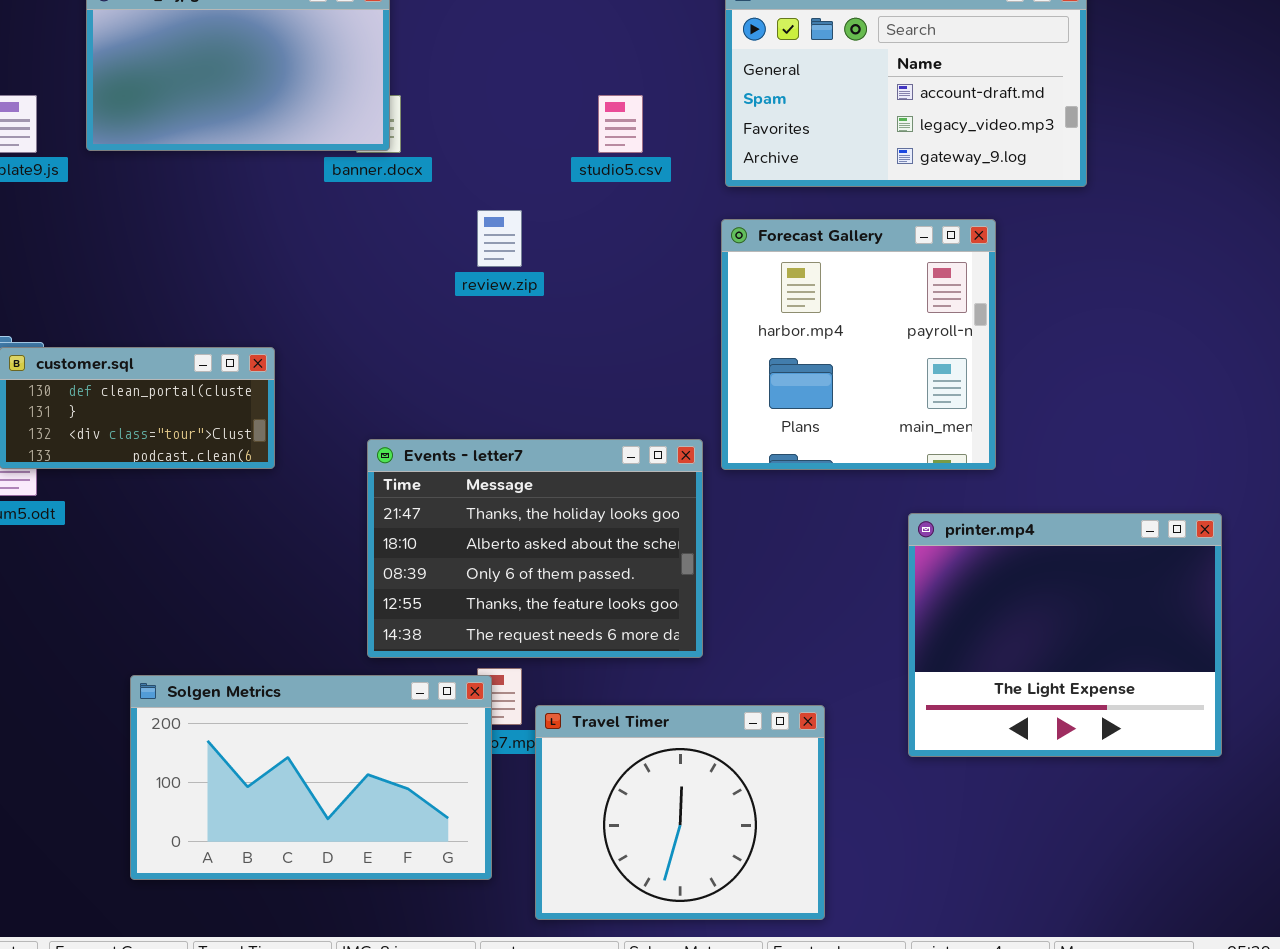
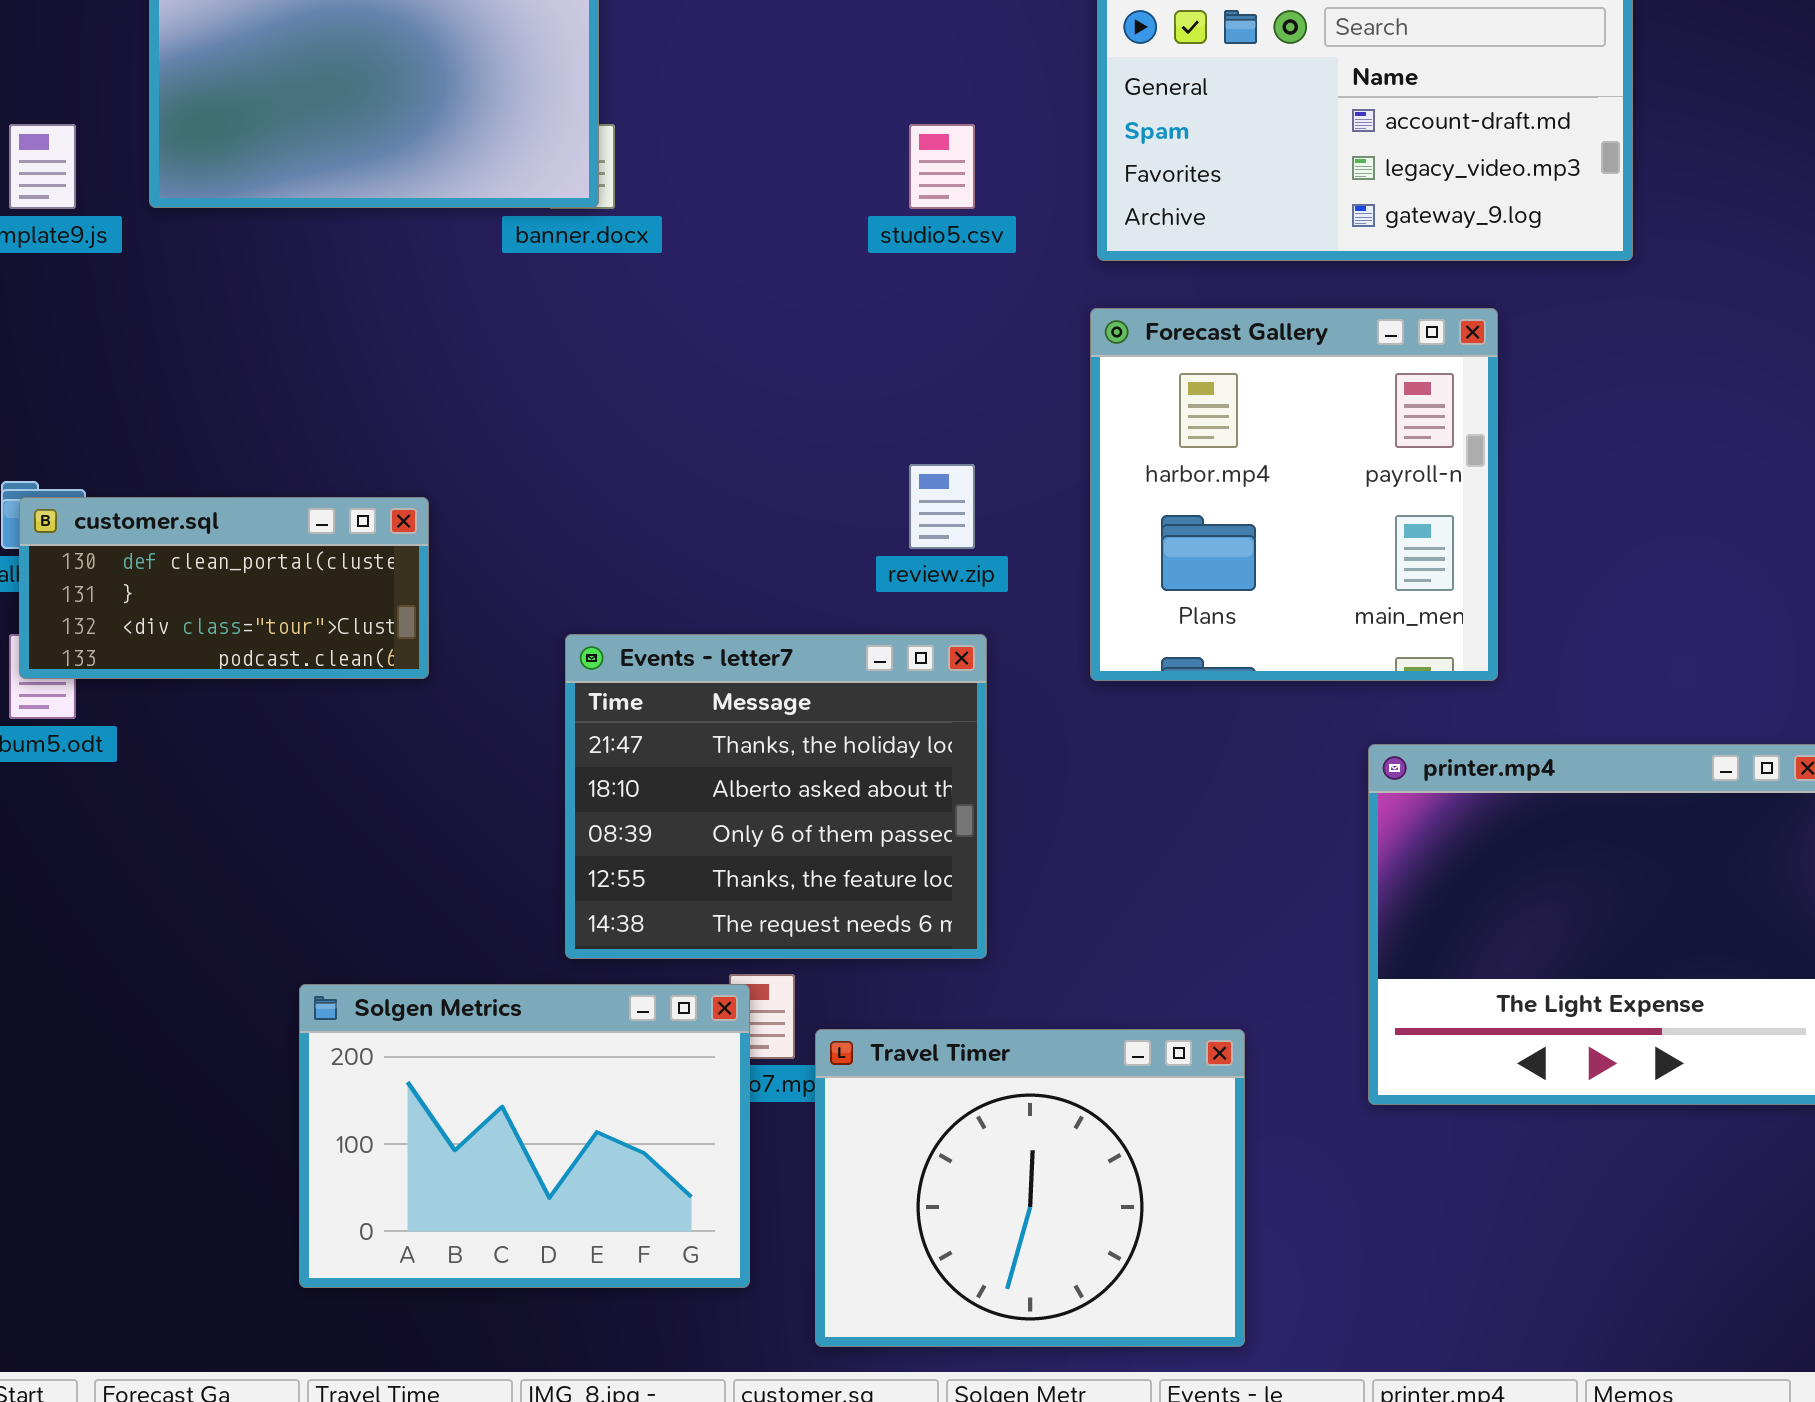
review.zip: [477,210,522,267] -> [909,464,975,549], moved
Events - letter7: [367,439,703,658] -> [565,634,987,959], resized
Solgen Metrics: [130,675,492,880] -> [299,984,750,1288], resized

